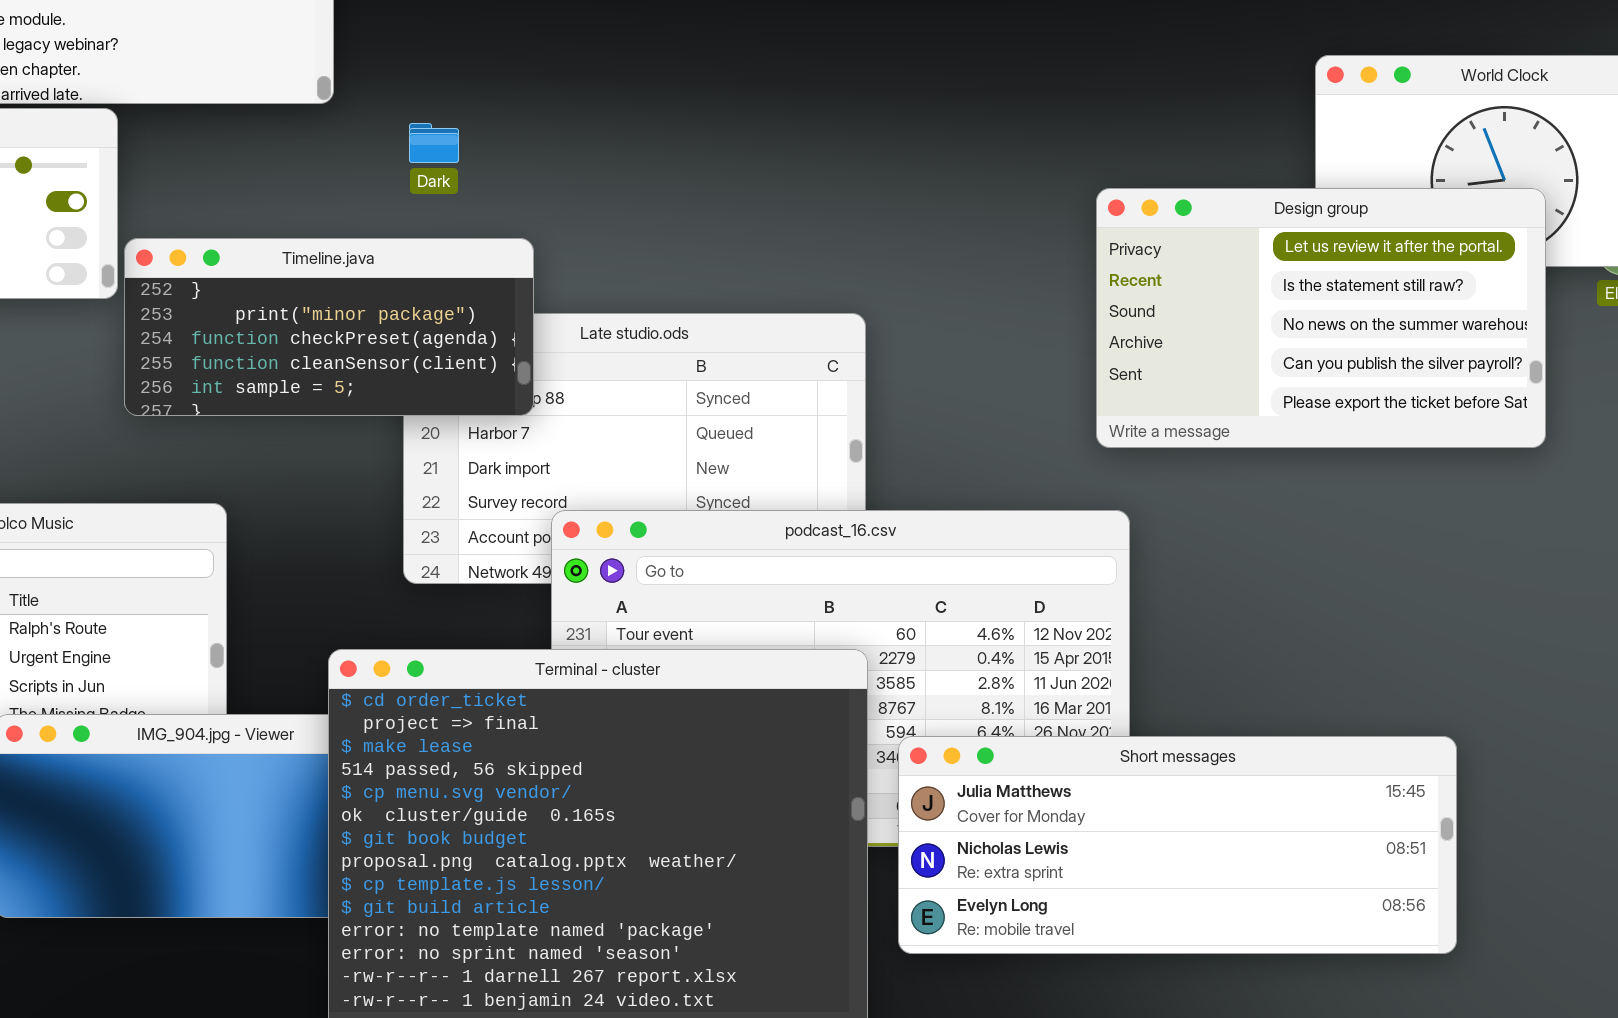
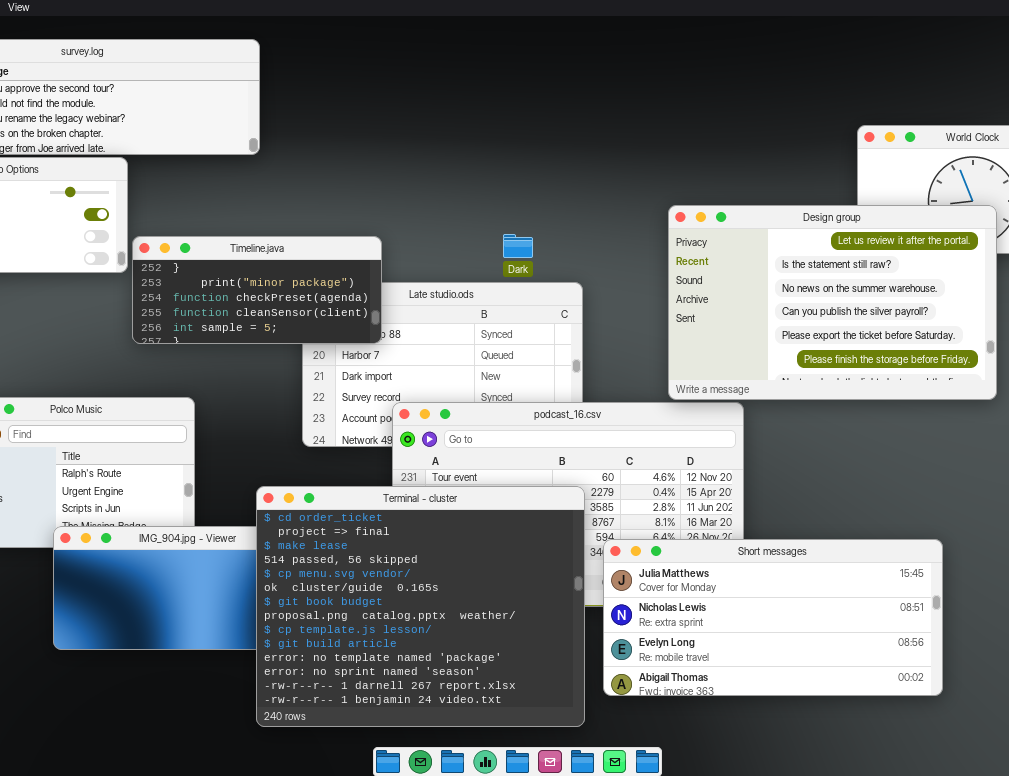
Dark: [409,123,459,163] -> [503,234,533,258], moved
Design group: [1096,188,1546,448] -> [668,205,997,400], resized
Short messages: [898,736,1457,954] -> [603,539,943,696], resized

